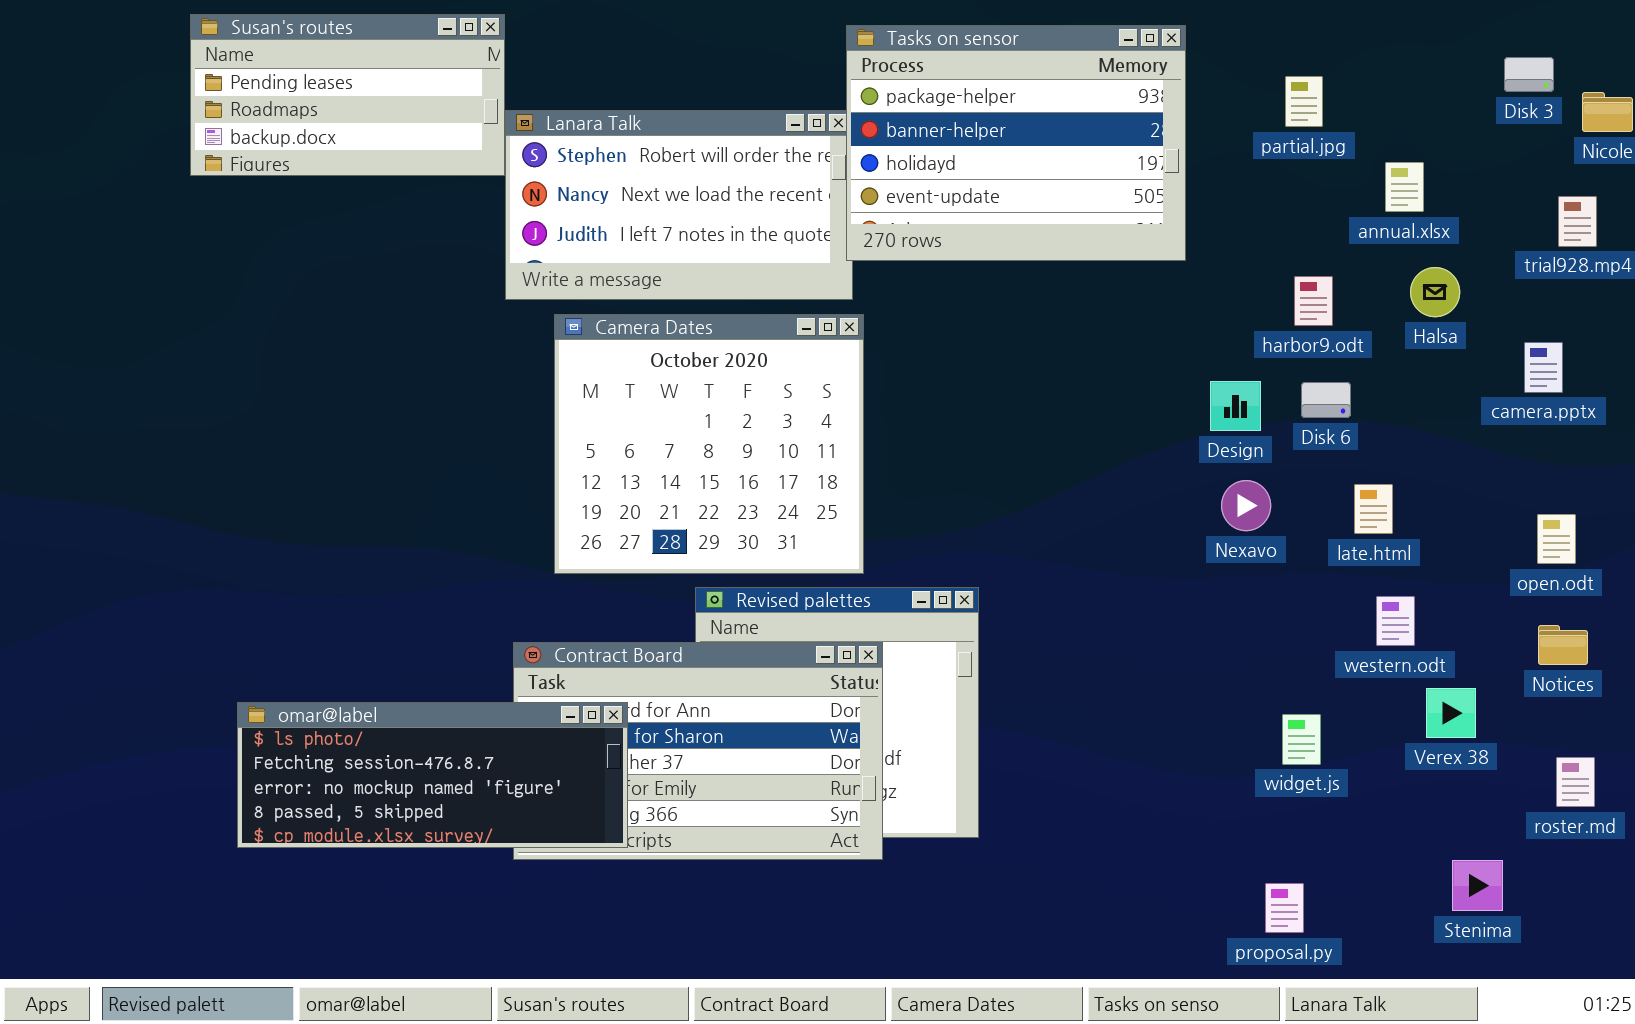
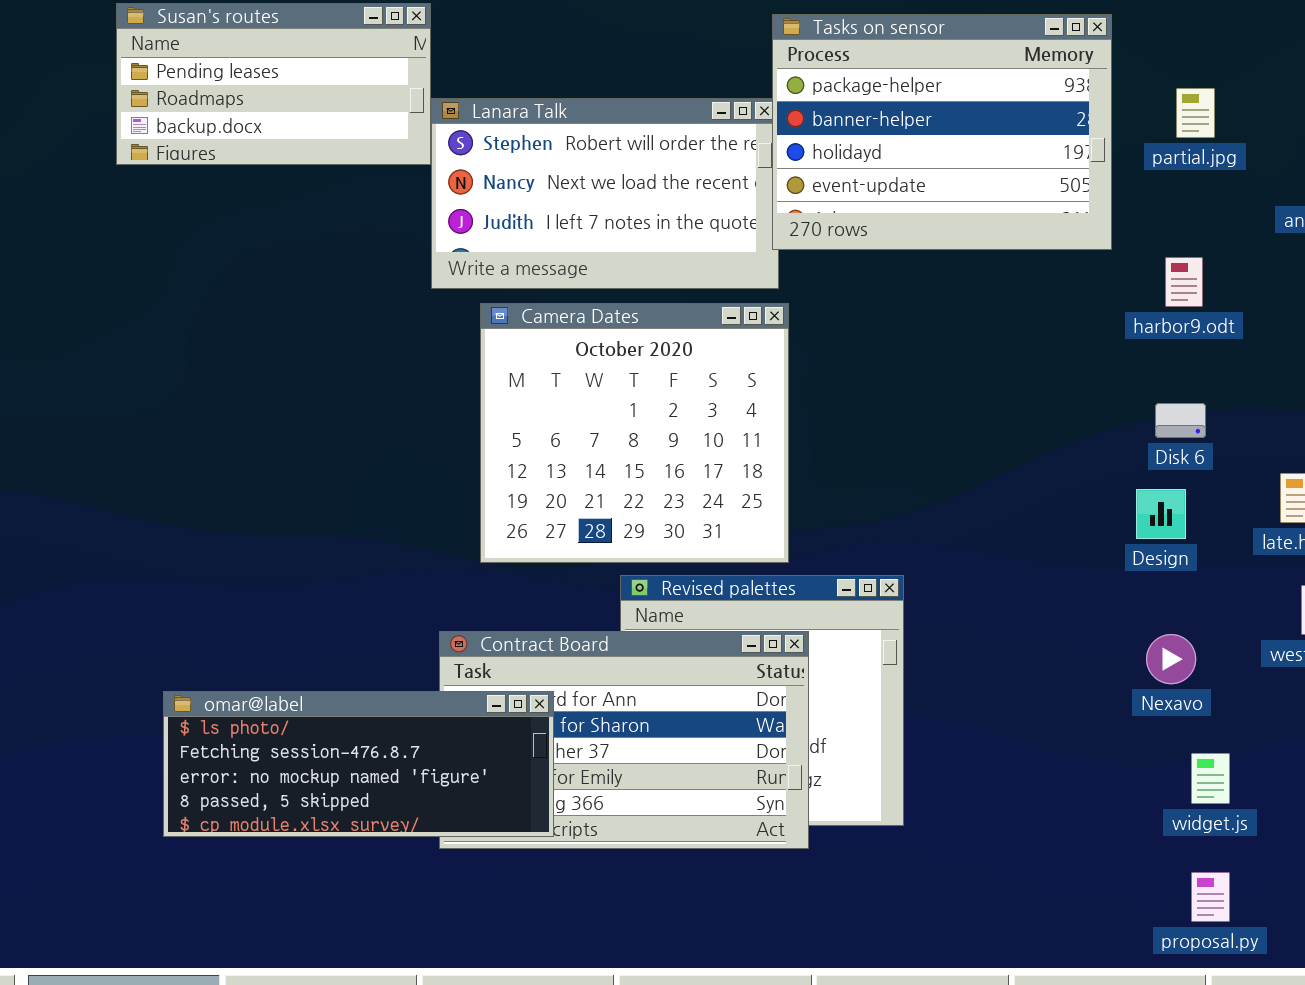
partial.jpg: [1285,76,1323,127] -> [1176,88,1215,138], moved
harbor9.odt: [1294,276,1333,326] -> [1165,257,1203,307], moved
Design: [1210,381,1261,431] -> [1136,489,1186,539], moved
Disk 6: [1301,382,1351,418] -> [1155,403,1206,438], moved
Nexavo: [1221,480,1271,531] -> [1146,634,1196,684], moved
widget.js: [1282,714,1321,765] -> [1191,753,1230,804], moved

